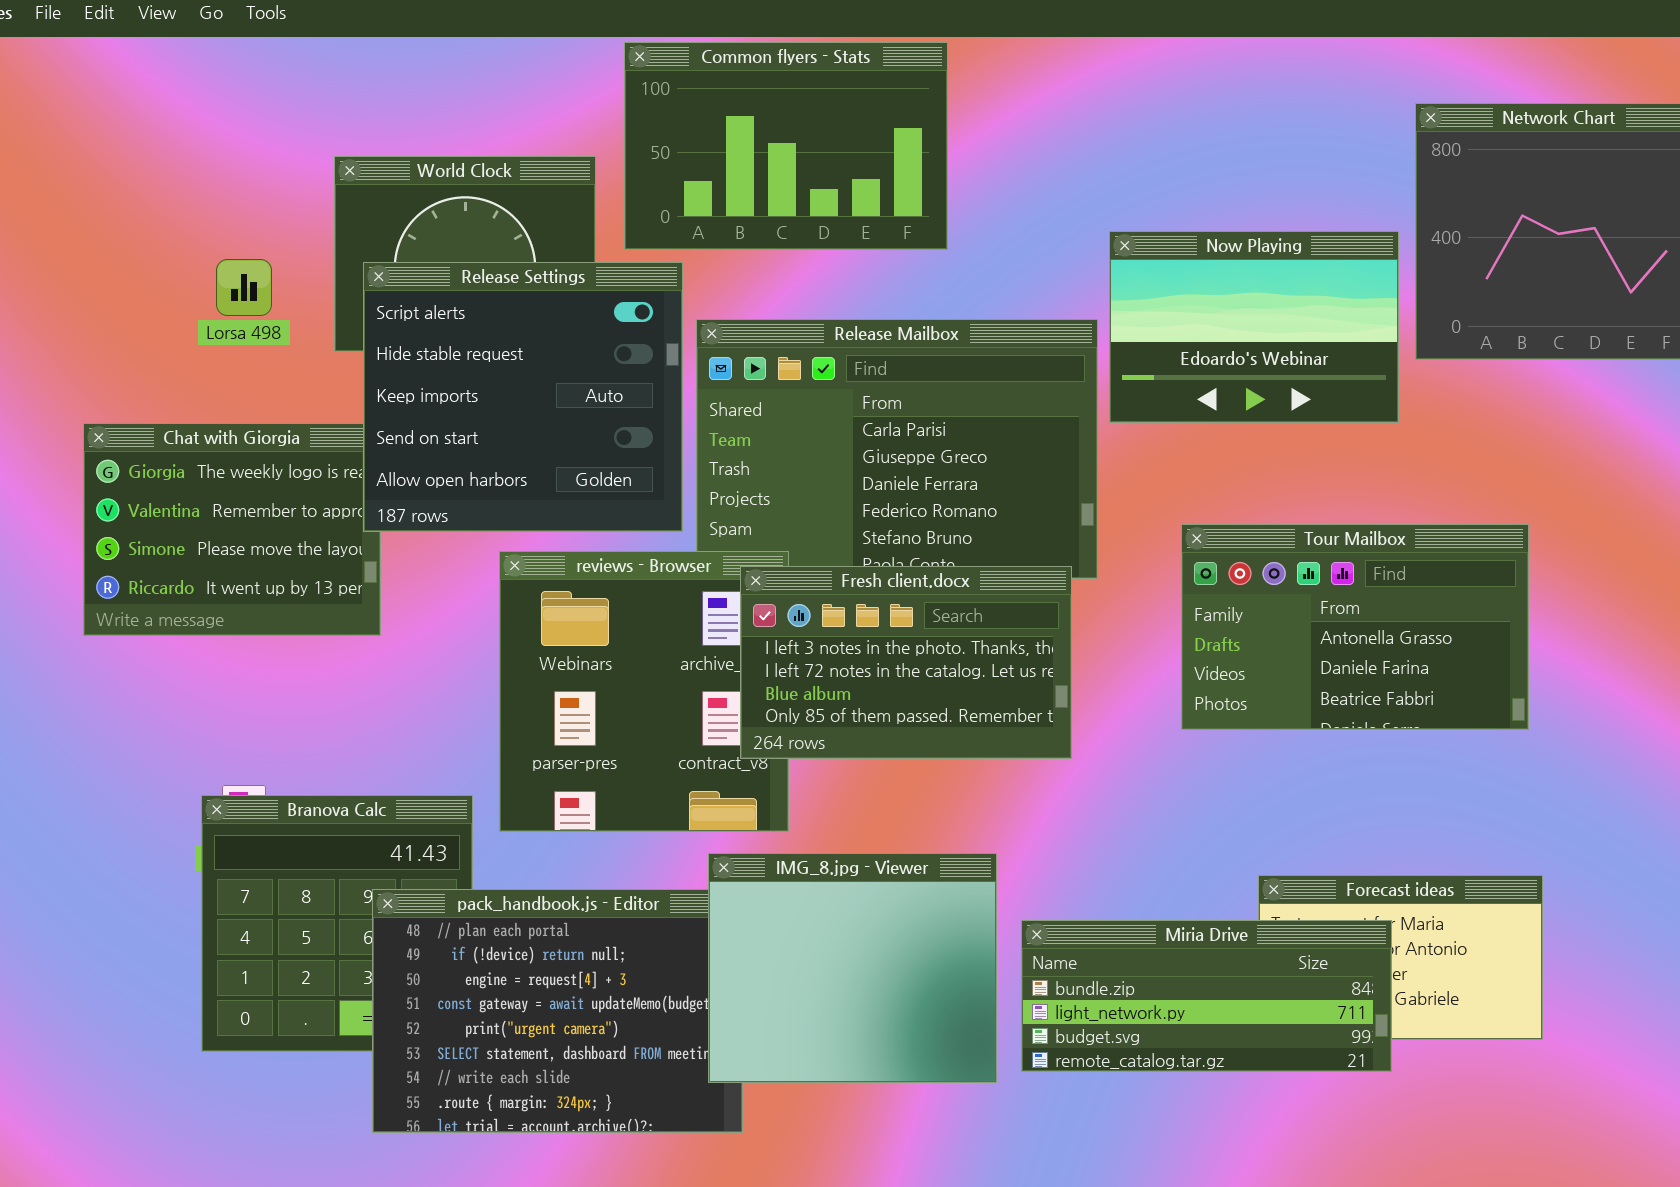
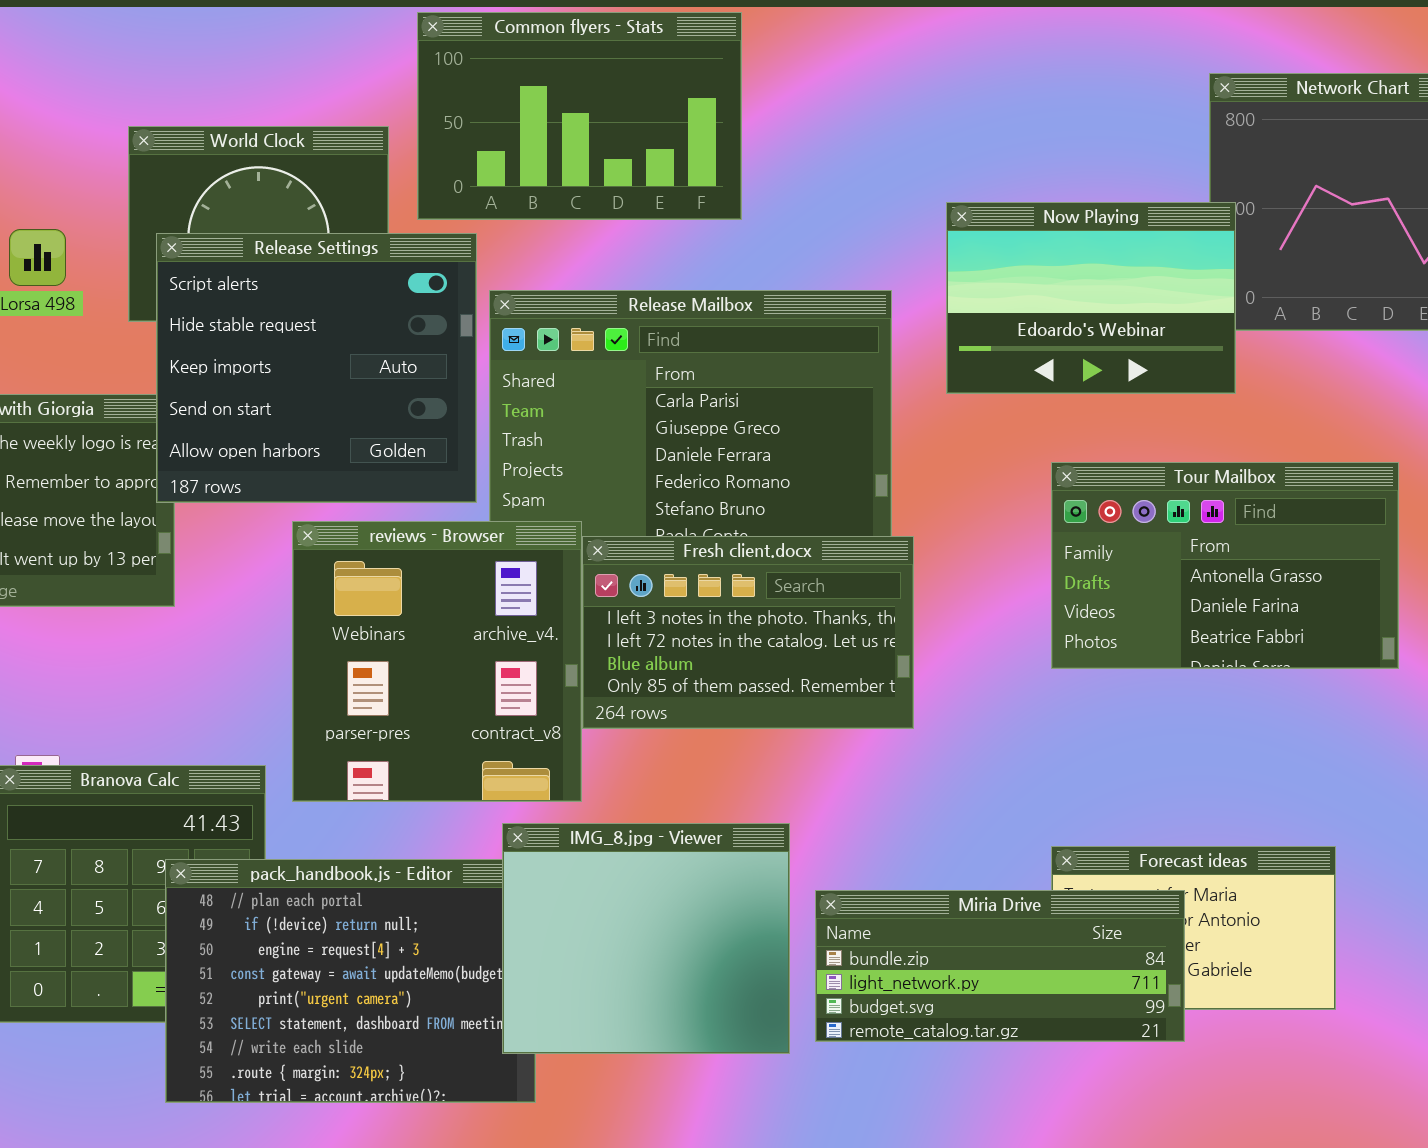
Now Playing: [1109,231,1399,423] -> [946,202,1236,394], moved
Tour Mailbox: [1181,524,1529,730] -> [1051,462,1399,669], moved
Fresh client.docx: [740,566,1072,759] -> [582,536,914,729], moved

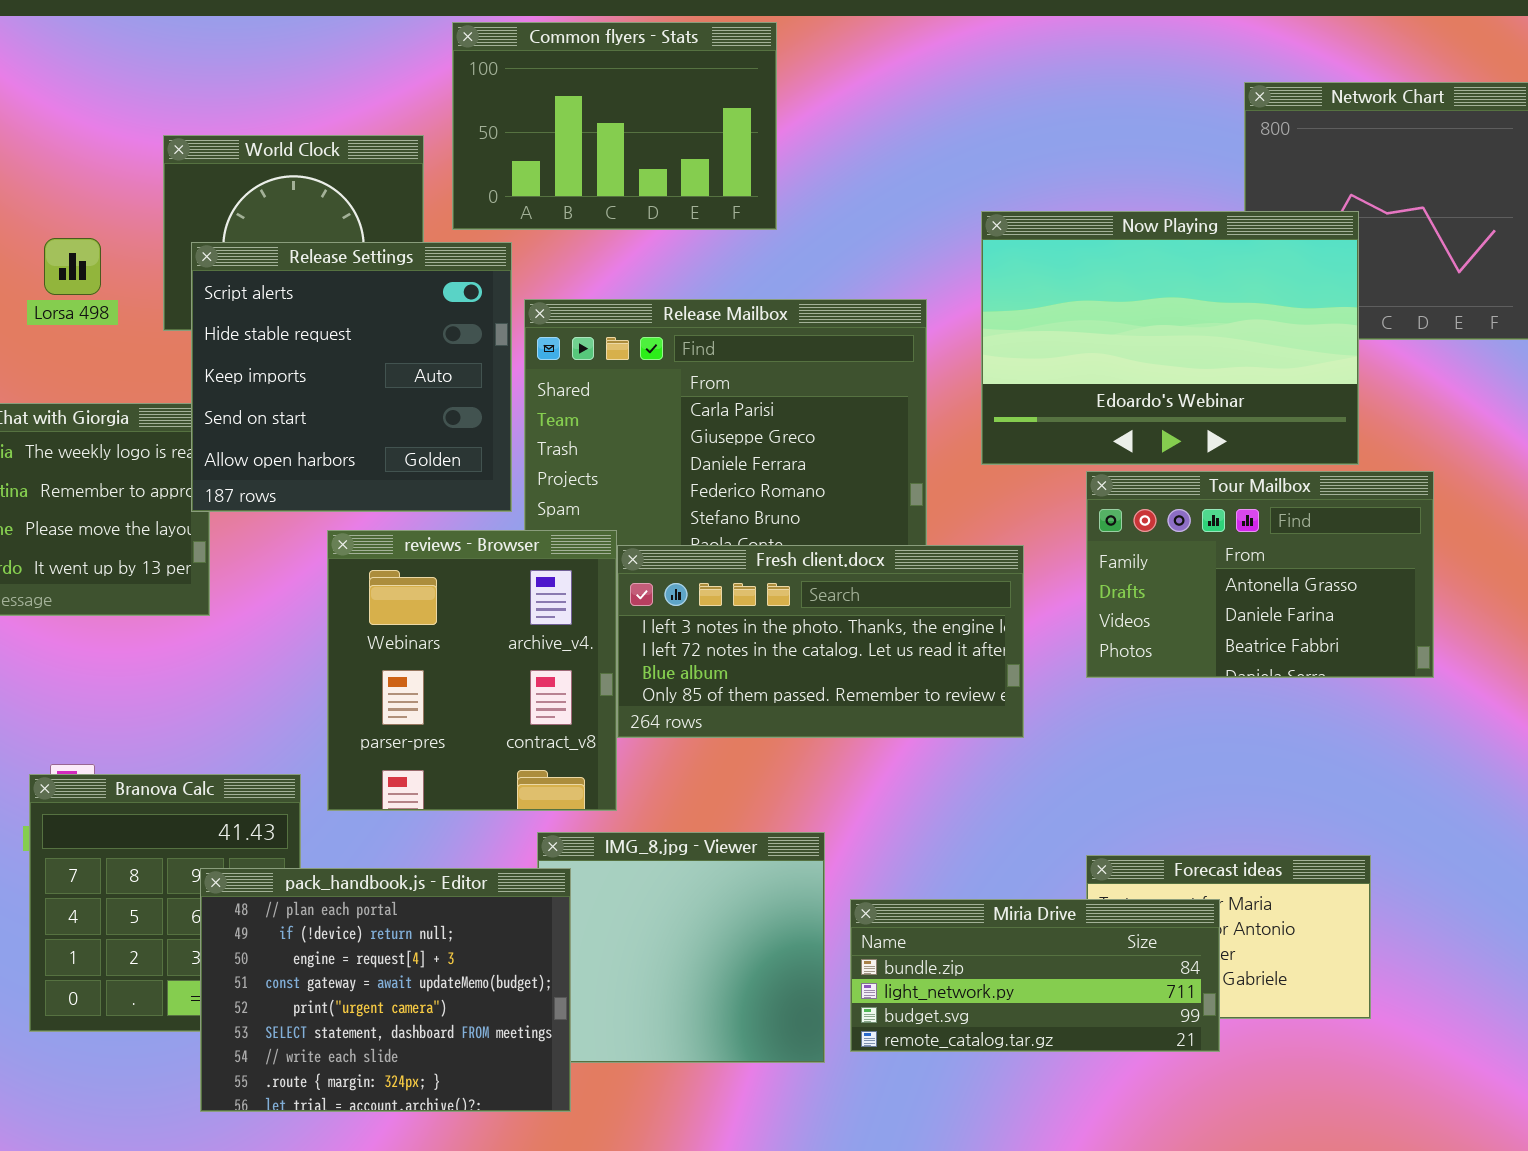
Now Playing: [946,202,1236,394] -> [981,211,1359,465], resized
Fresh client.docx: [582,536,914,729] -> [617,545,1024,738], resized
pack_handbook.js - Editor: [165,859,536,1103] -> [200,868,571,1112], raised

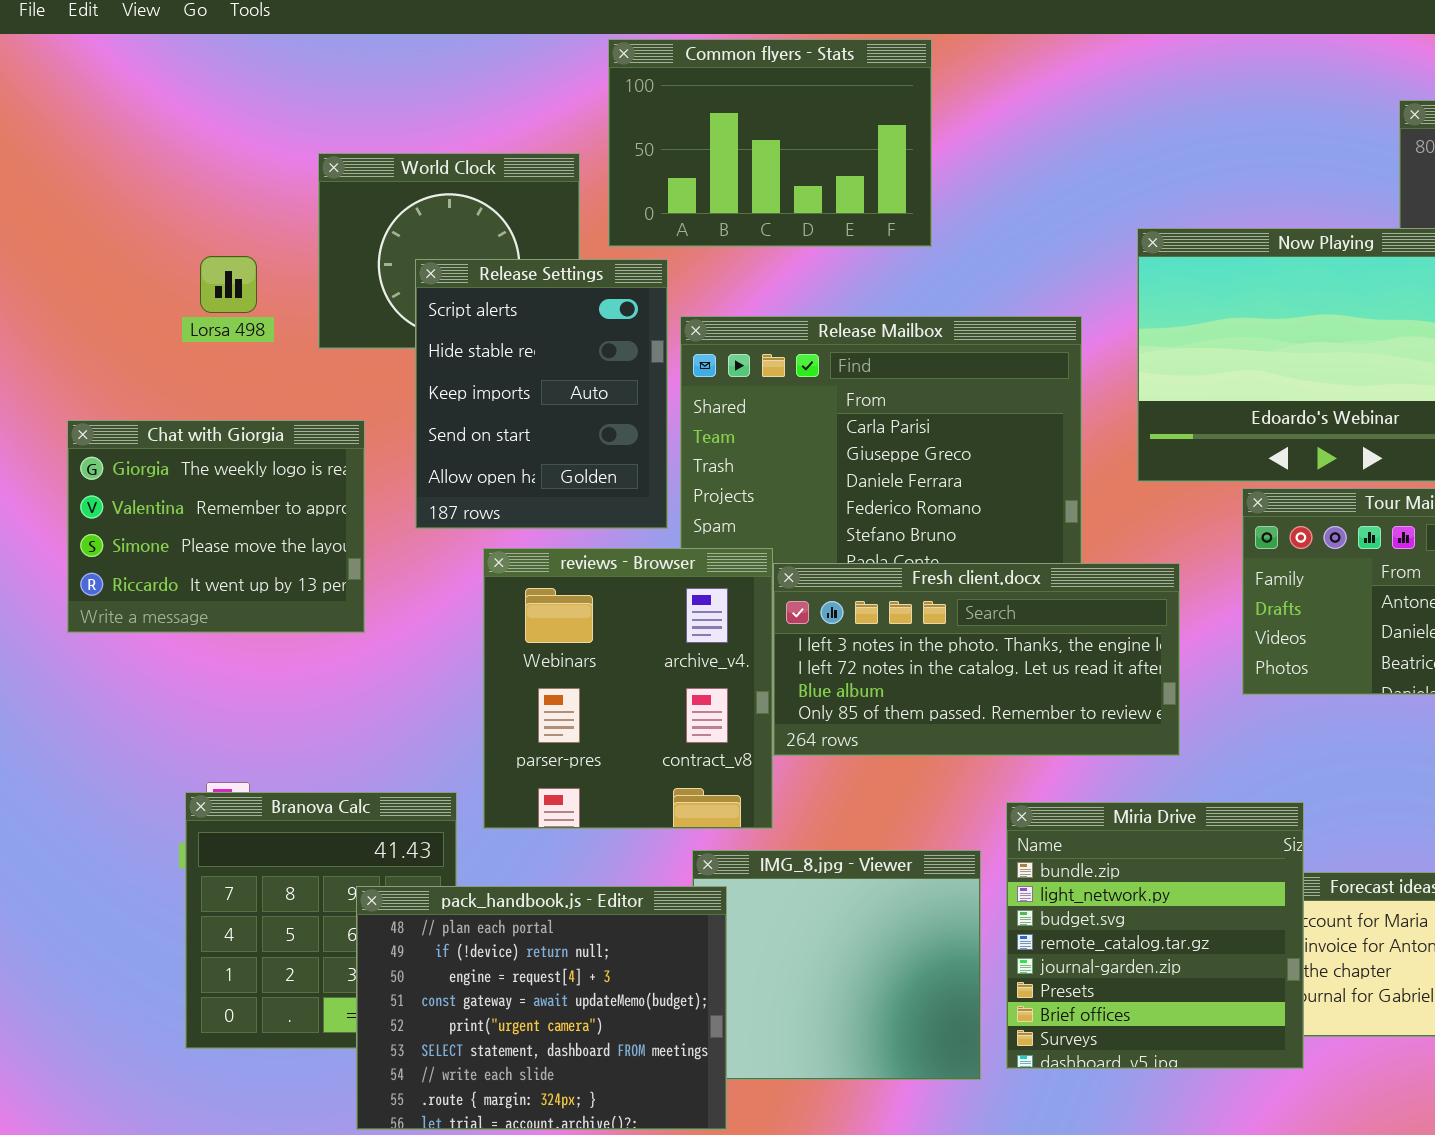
Release Settings: [191,242,512,512] -> [415,259,668,529], resized
Miria Drive: [850,899,1220,1052] -> [1006,802,1304,1069], resized

